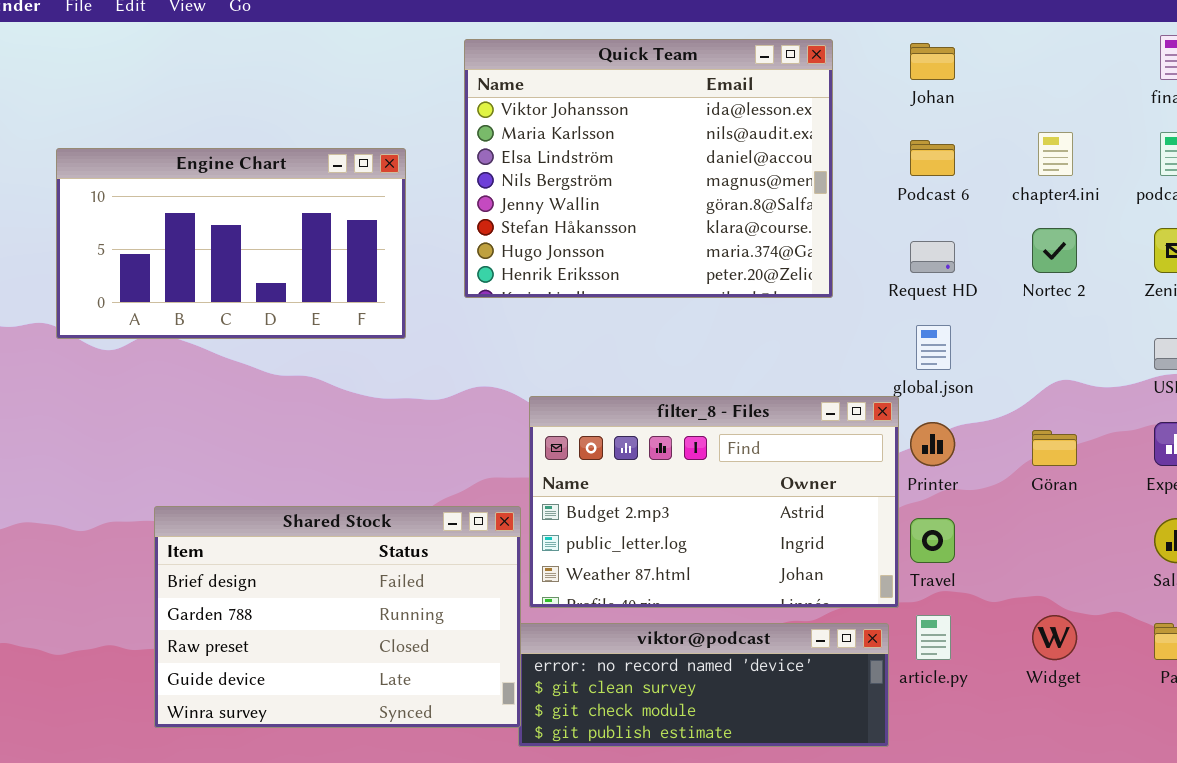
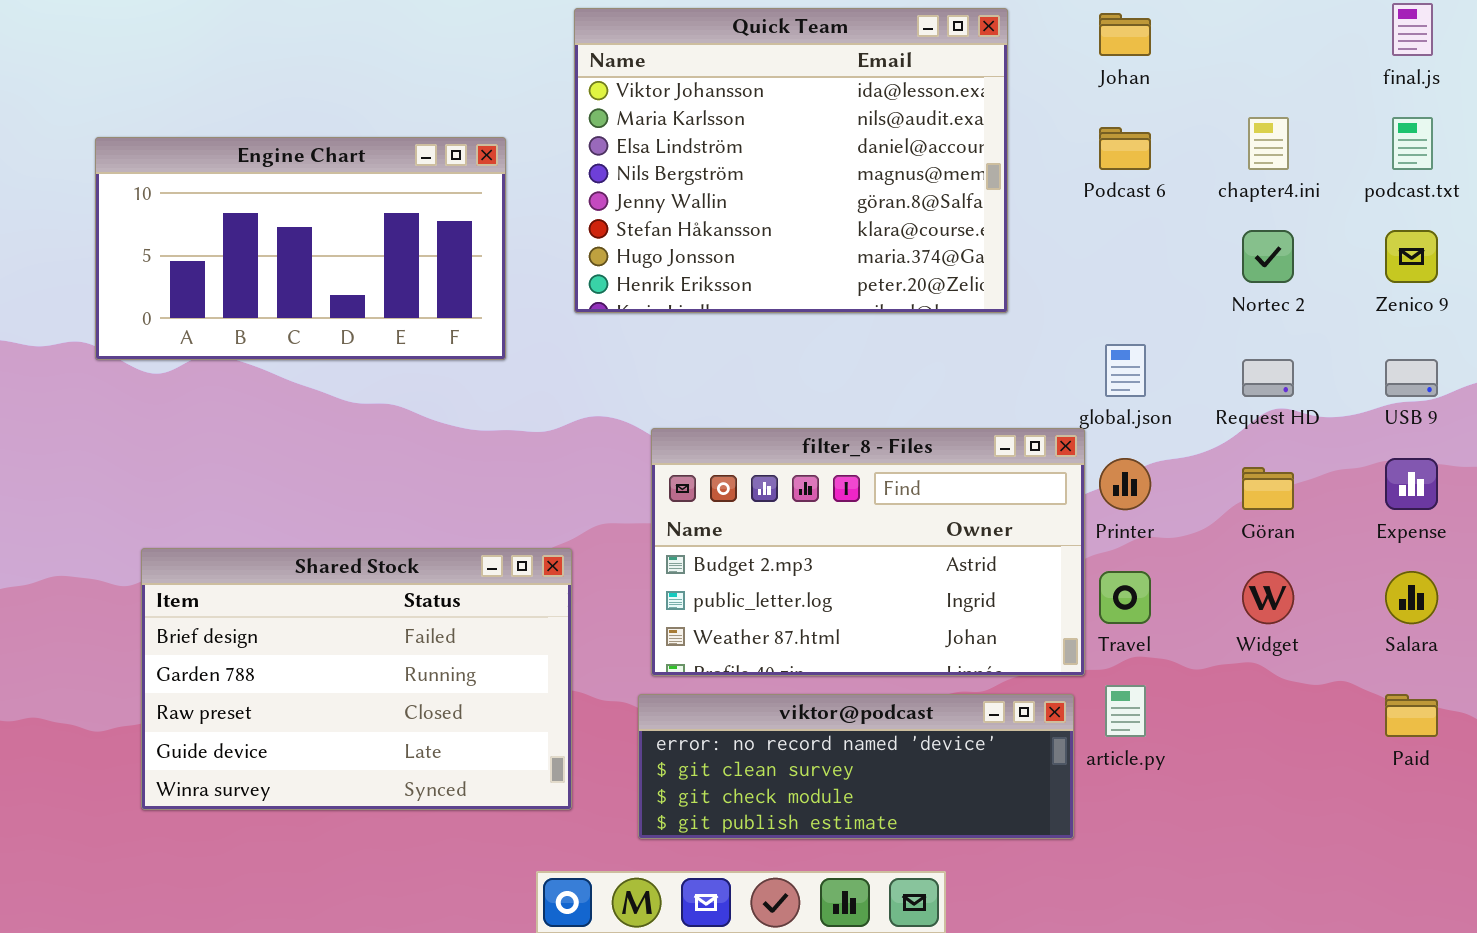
Request HD: [910,241,955,273] -> [1242,359,1294,397], moved
Shared Stock: [154,506,521,728] -> [141,548,572,810], moved
Widget: [1032,615,1077,660] -> [1242,571,1294,624], moved

